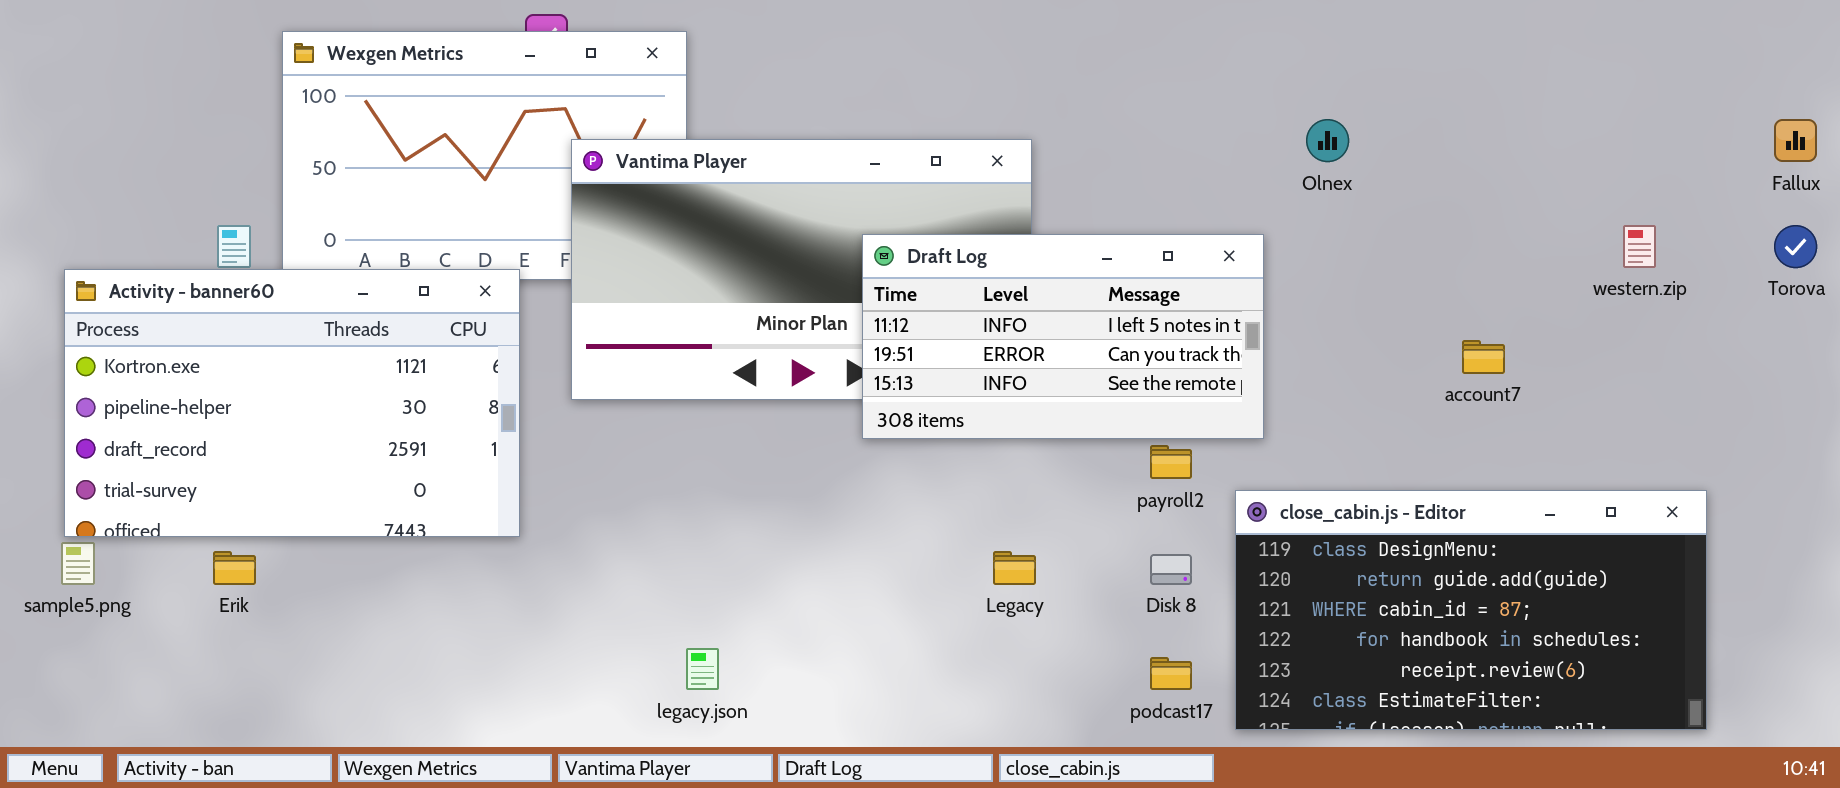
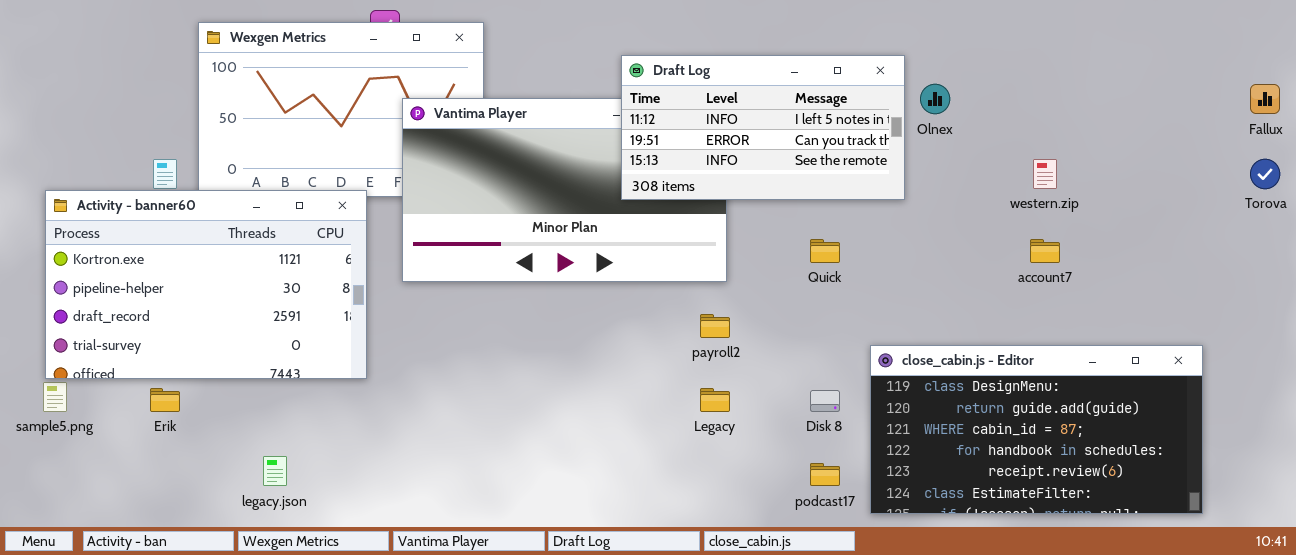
western.zip: [1623,225,1656,268] -> [1033,159,1057,189], moved
Draft Log: [862,234,1264,439] -> [621,55,905,200], moved
payroll2: [1150,445,1192,479] -> [700,314,730,338], moved
legacy.json: [686,648,719,690] -> [263,456,287,486], moved

